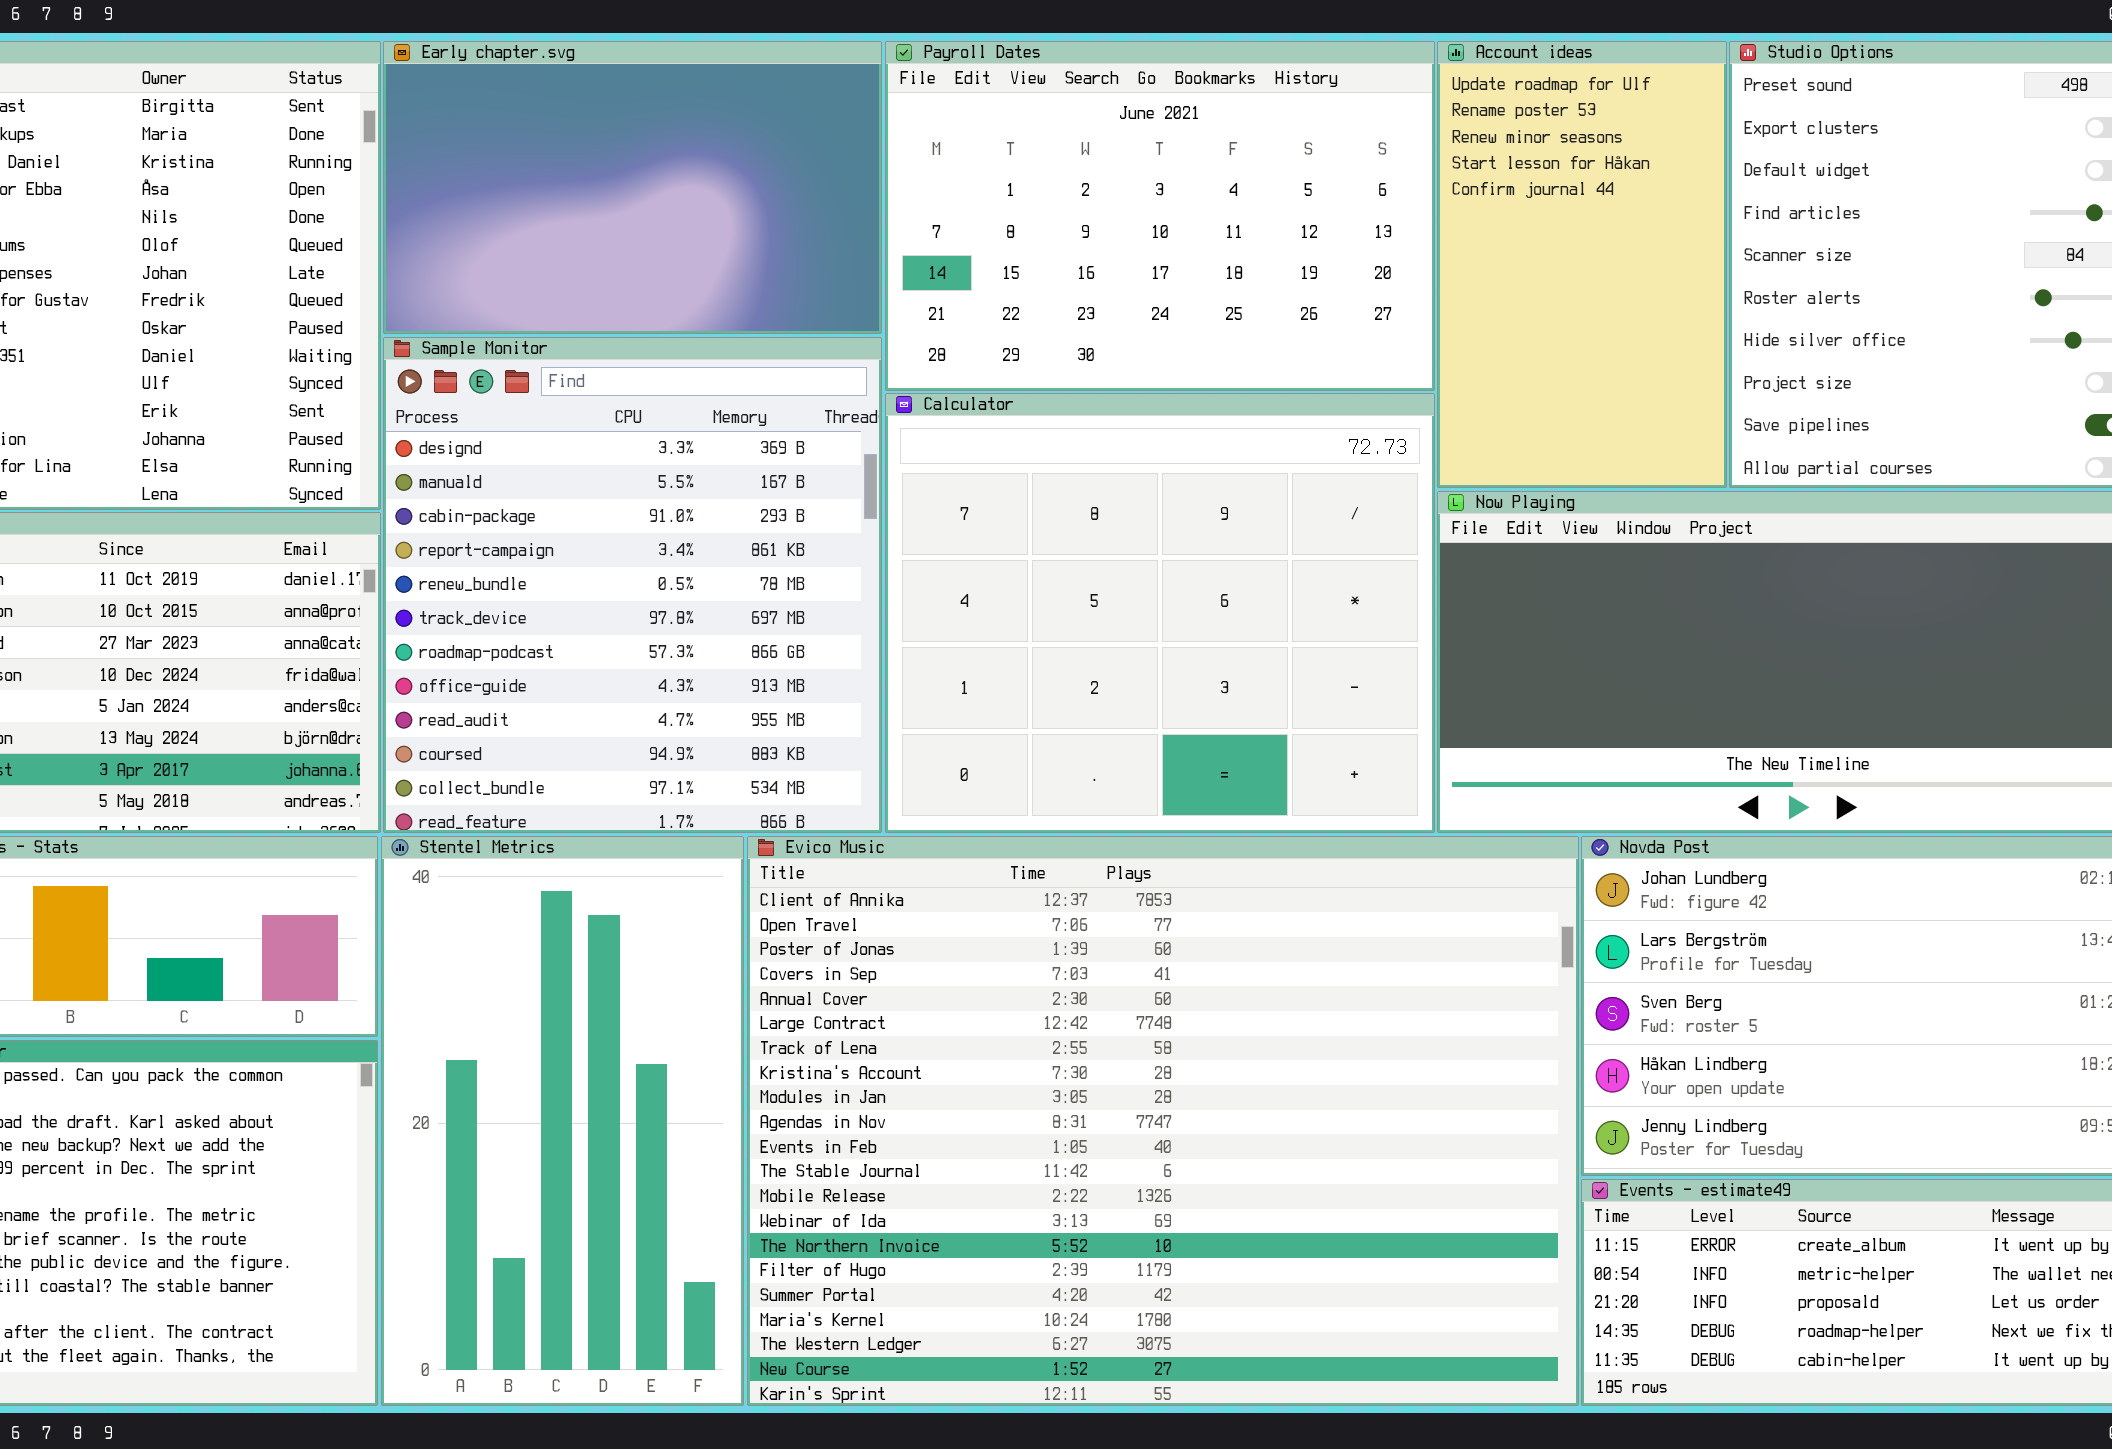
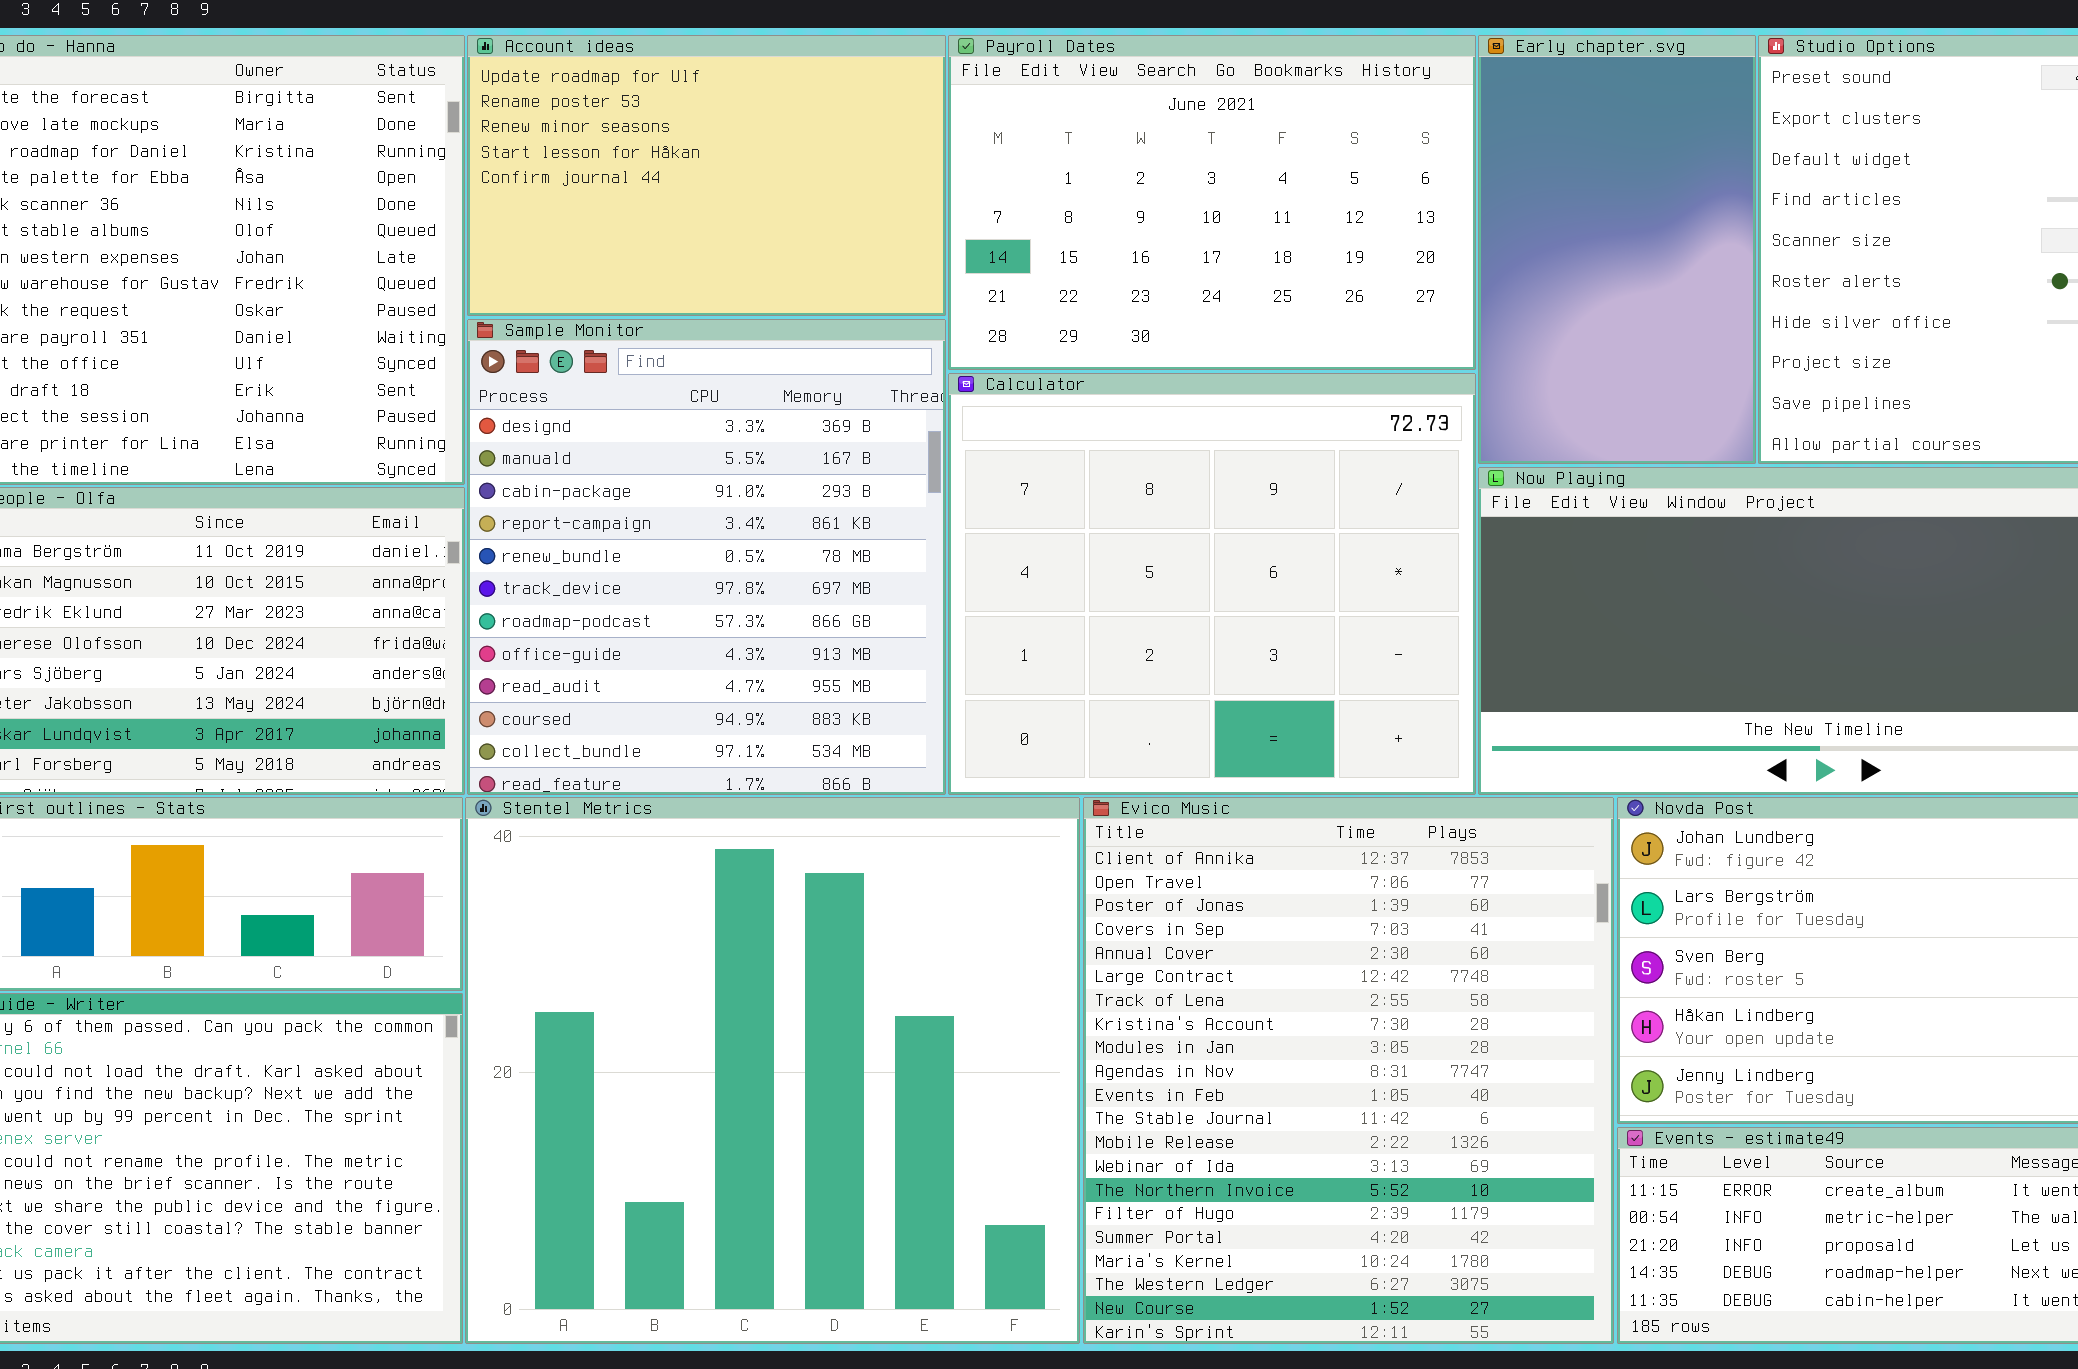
Early chapter.svg: [383,41,882,334] -> [1478,35,1756,464], moved, resized
Account ideas: [1437,41,1727,488] -> [467,35,946,316], moved, resized
Stentel Metrics: [381,836,744,1406] -> [465,797,1080,1344], resized
Evico Music: [747,836,1579,1406] -> [1083,797,1614,1344], resized

